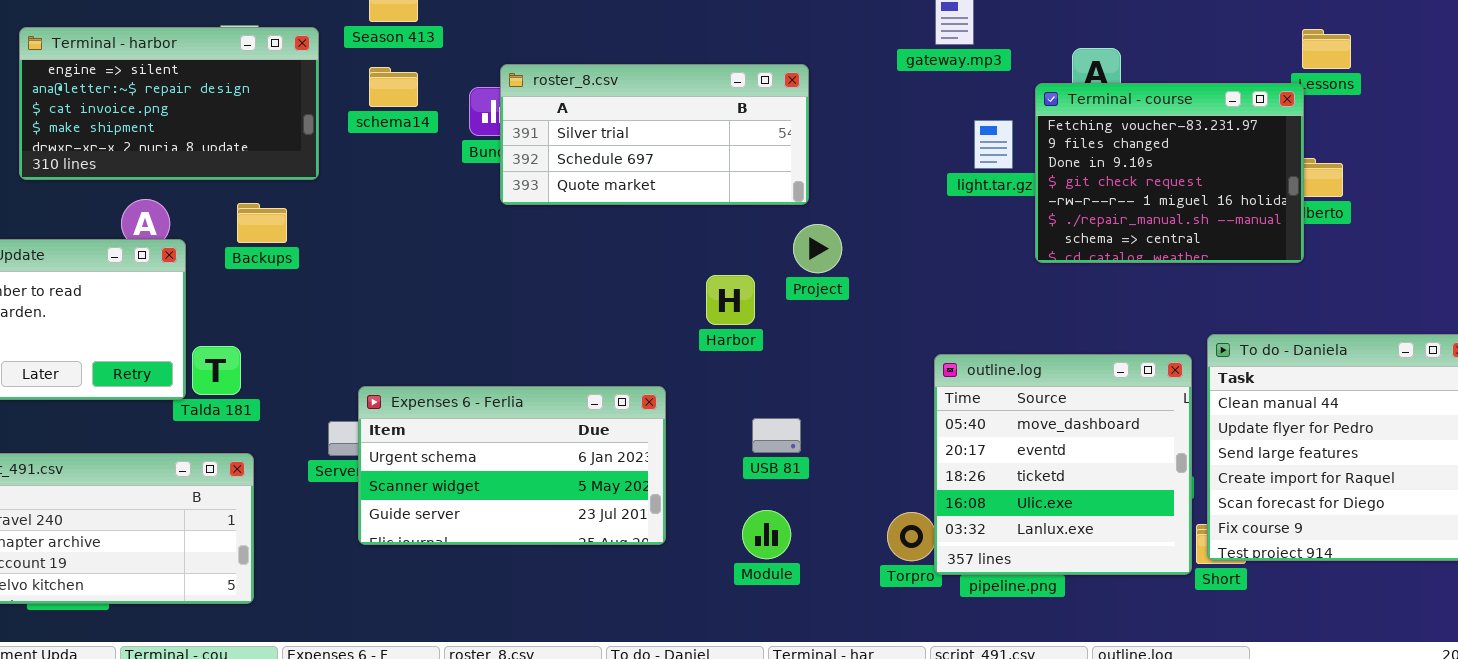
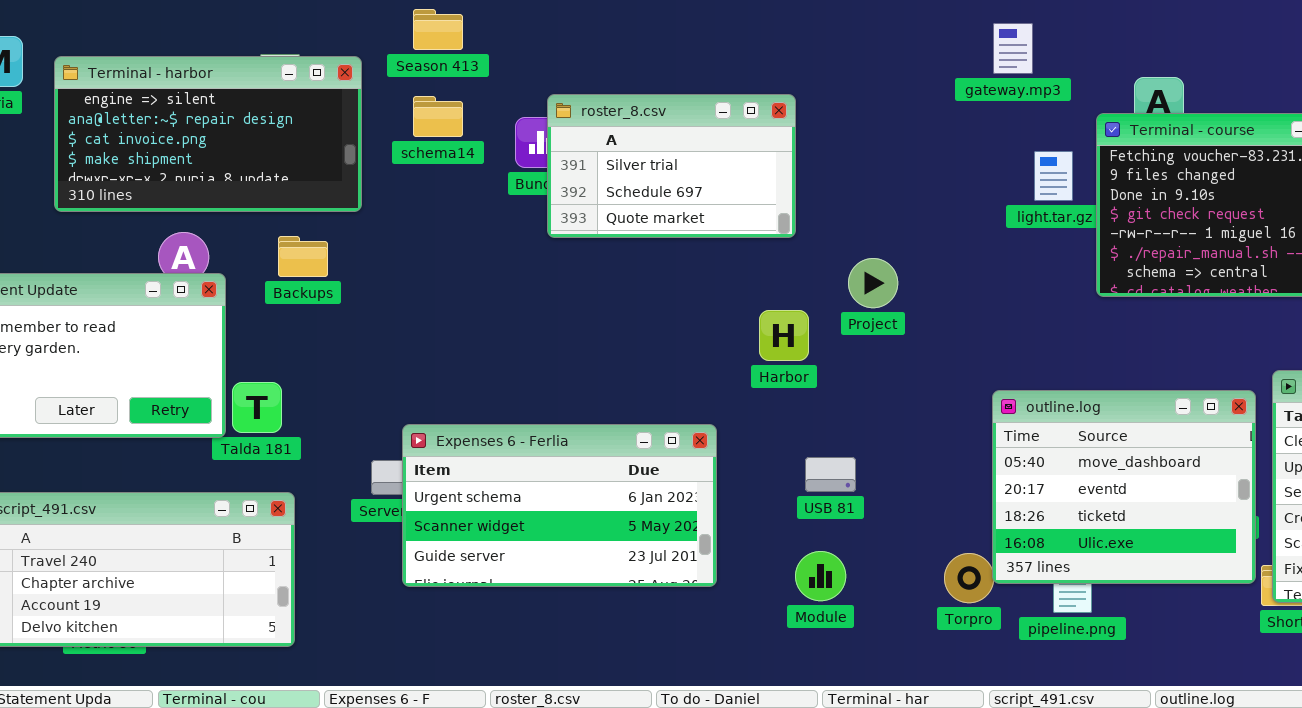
roster_8.csv: [500,64,809,205] -> [547,94,796,238], resized
outline.log: [934,354,1192,575] -> [992,390,1256,584], resized

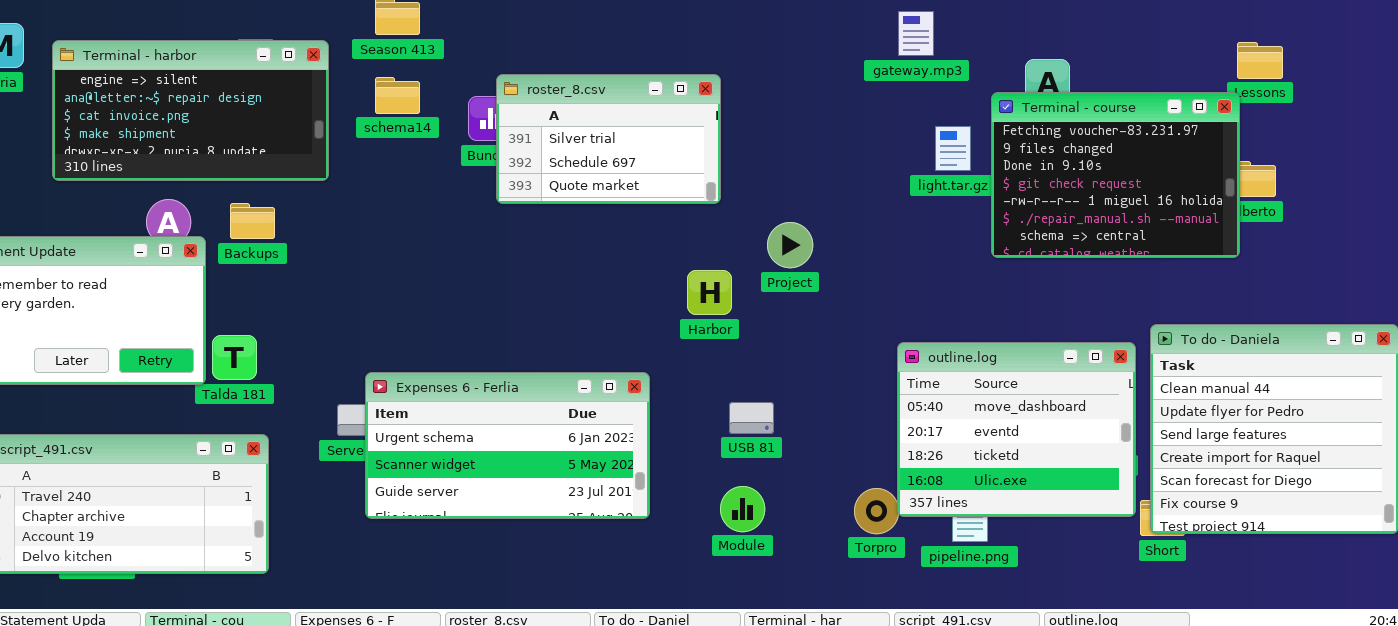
Backups: [278,236,328,277] -> [230,203,275,239], moved

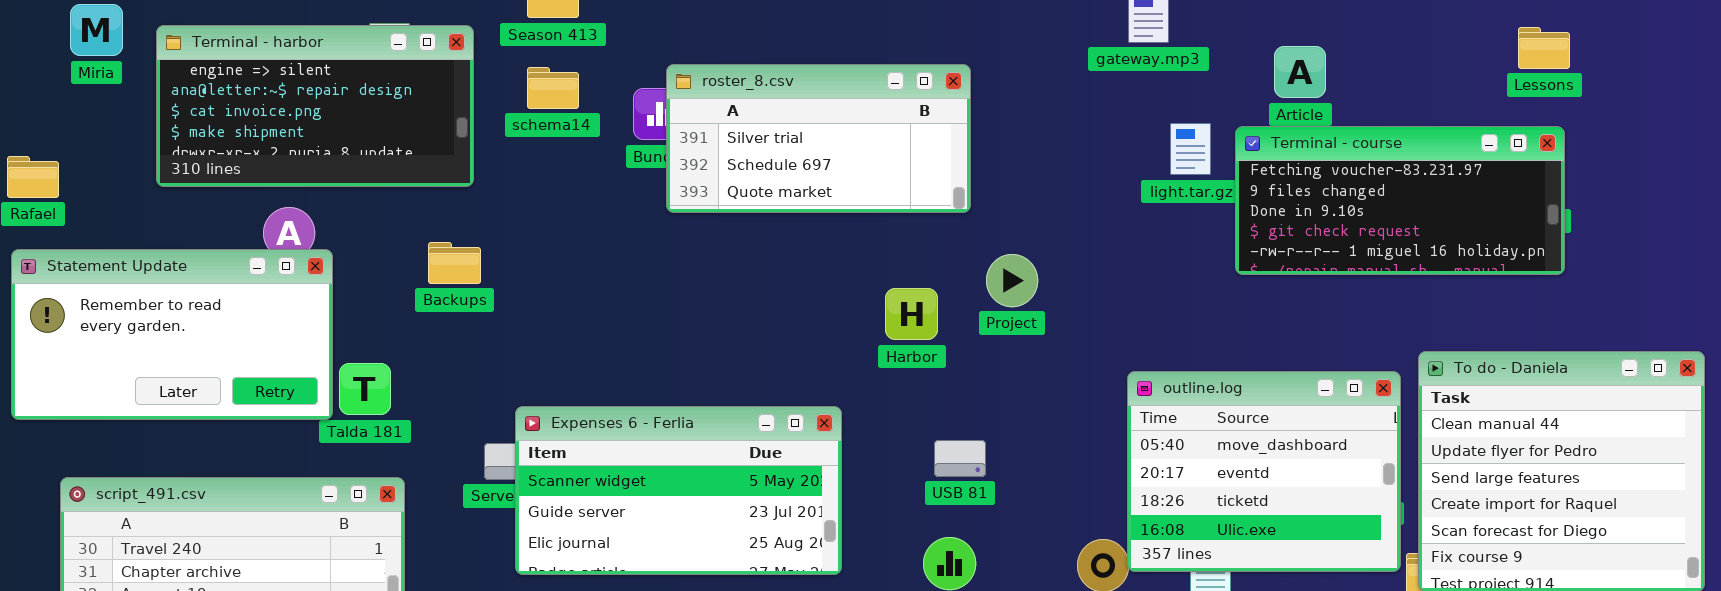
roster_8.csv: [496,74,721,204] -> [666,64,971,213], resized
Terminal - course: [991,92,1240,258] -> [1235,126,1565,275], resized
Backups: [230,203,275,239] -> [428,242,481,284], moved
Project: [767,222,813,268] -> [986,254,1038,307], moved
Expenses 6 - Ferlia: [365,372,650,519] -> [515,406,842,575], scrolled down 1 row

